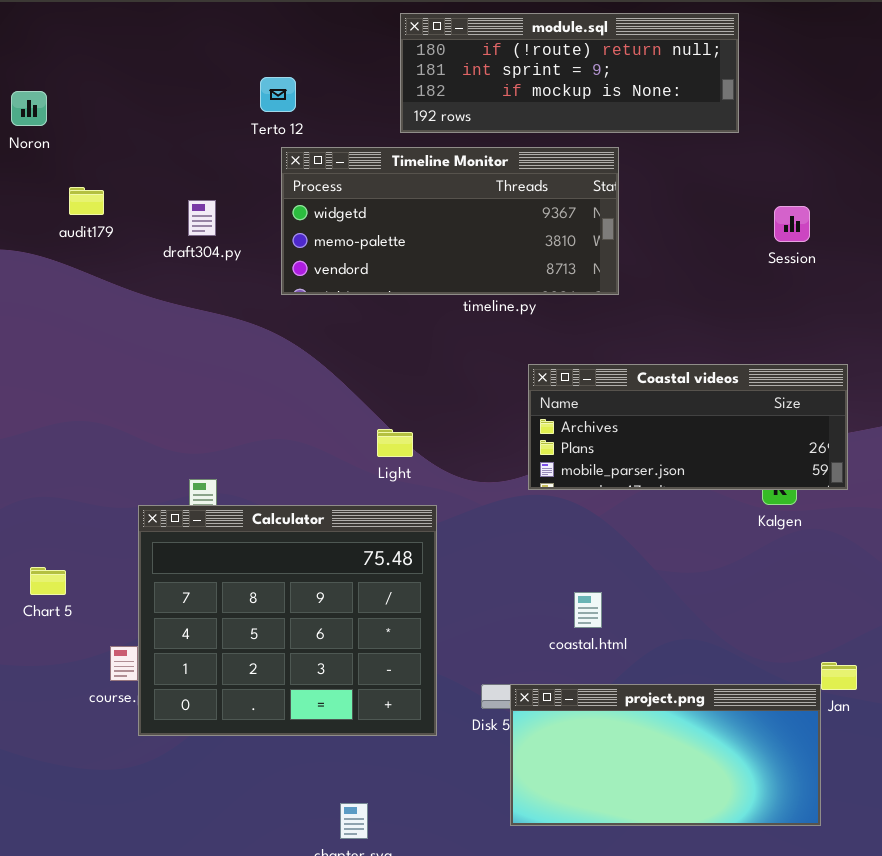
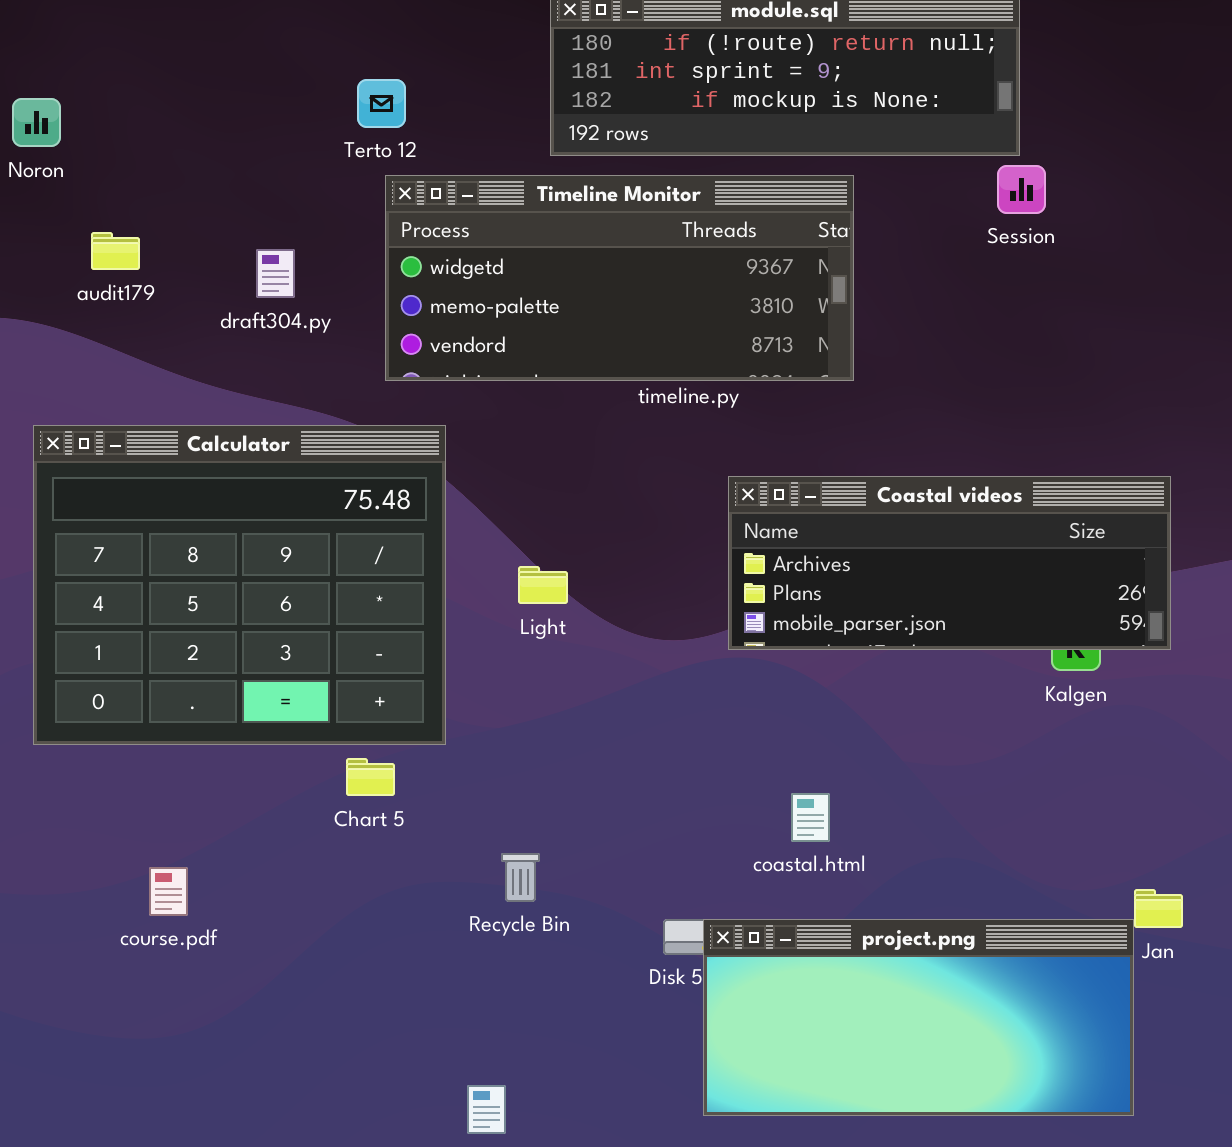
Session: [774,206,810,242] -> [997,165,1046,214], moved
Calculator: [138,505,437,736] -> [33,425,446,745], moved
Chart 5: [30,567,66,595] -> [346,758,395,796], moved

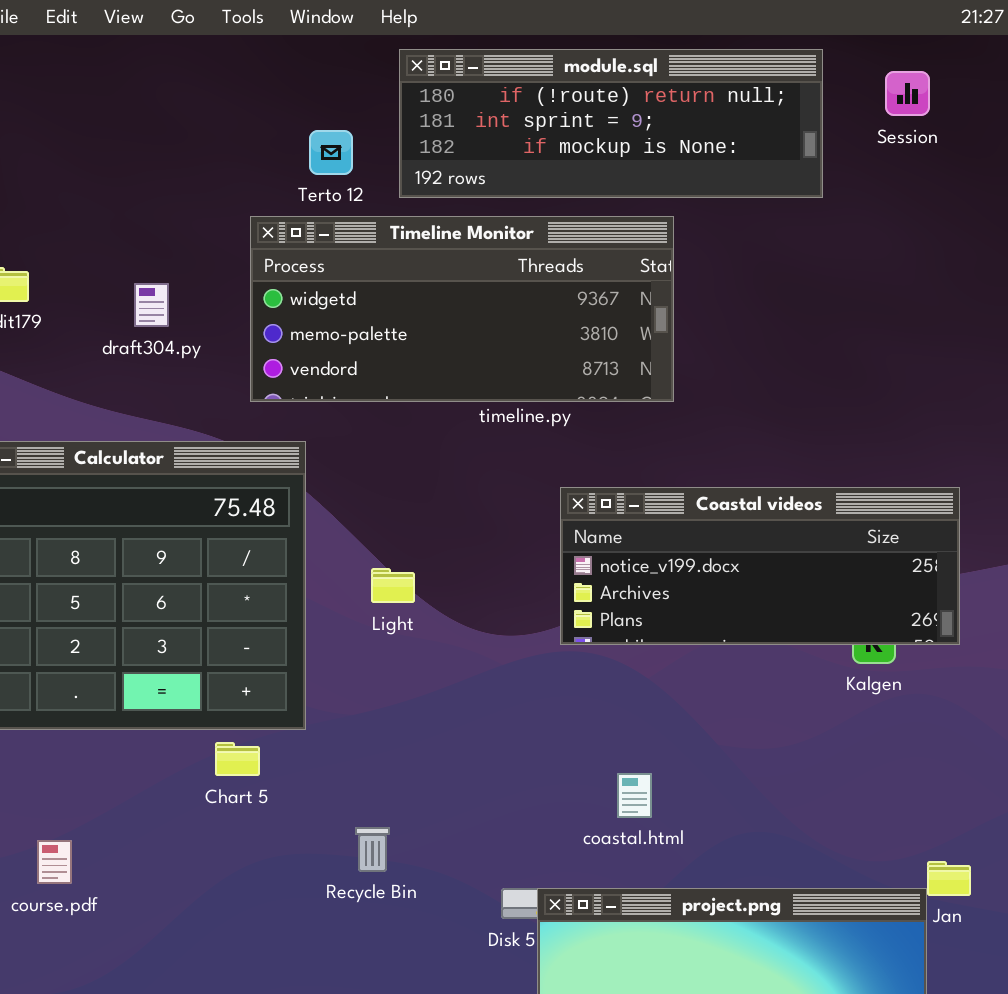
Terto 12: [357,79,406,128] -> [309,130,353,175], moved
Session: [997,165,1046,214] -> [885,71,930,116], moved
Coastal videos: [728,476,1171,650] -> [560,487,960,645], scrolled up 1 row

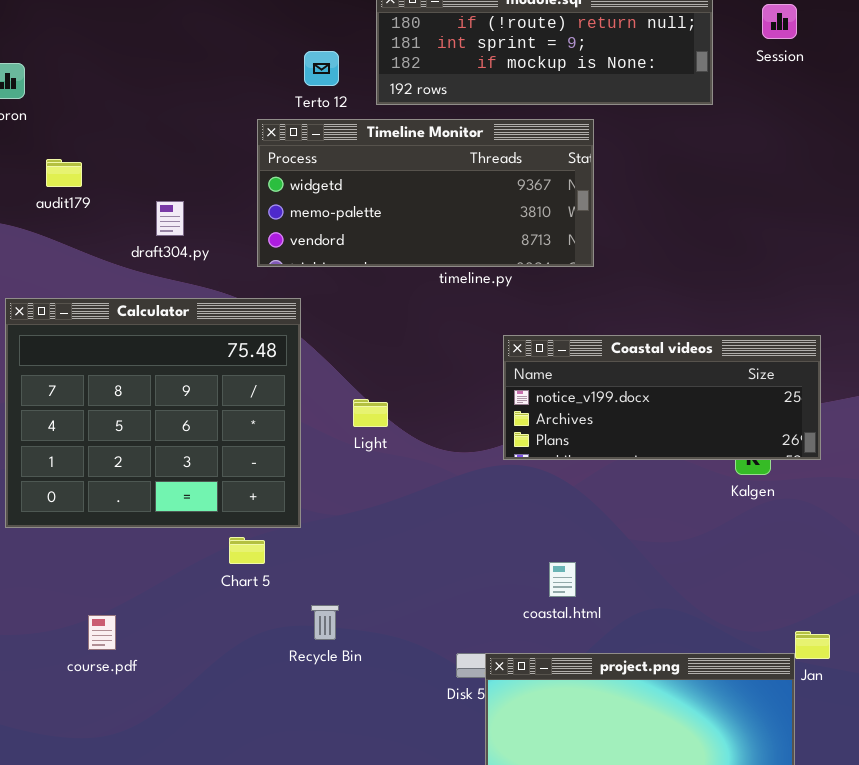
draft304.py: [134,283,169,327] -> [156,201,184,236], moved
Recycle Bin: [355,827,390,872] -> [311,605,339,640], moved

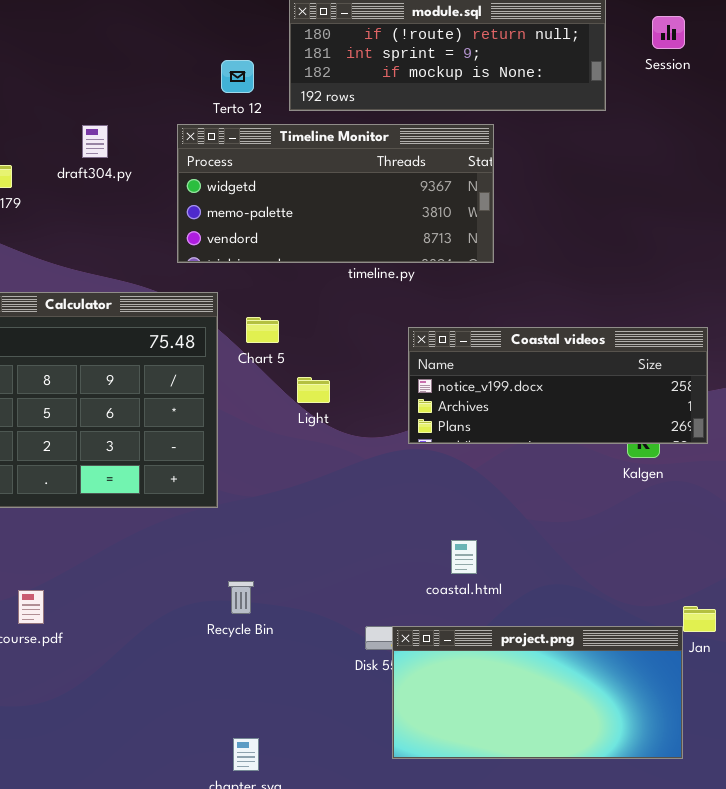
draft304.py: [156,201,184,236] -> [82,125,108,158], moved
Light: [353,399,388,427] -> [297,377,330,403], moved
Chart 5: [229,537,265,564] -> [246,317,279,343], moved

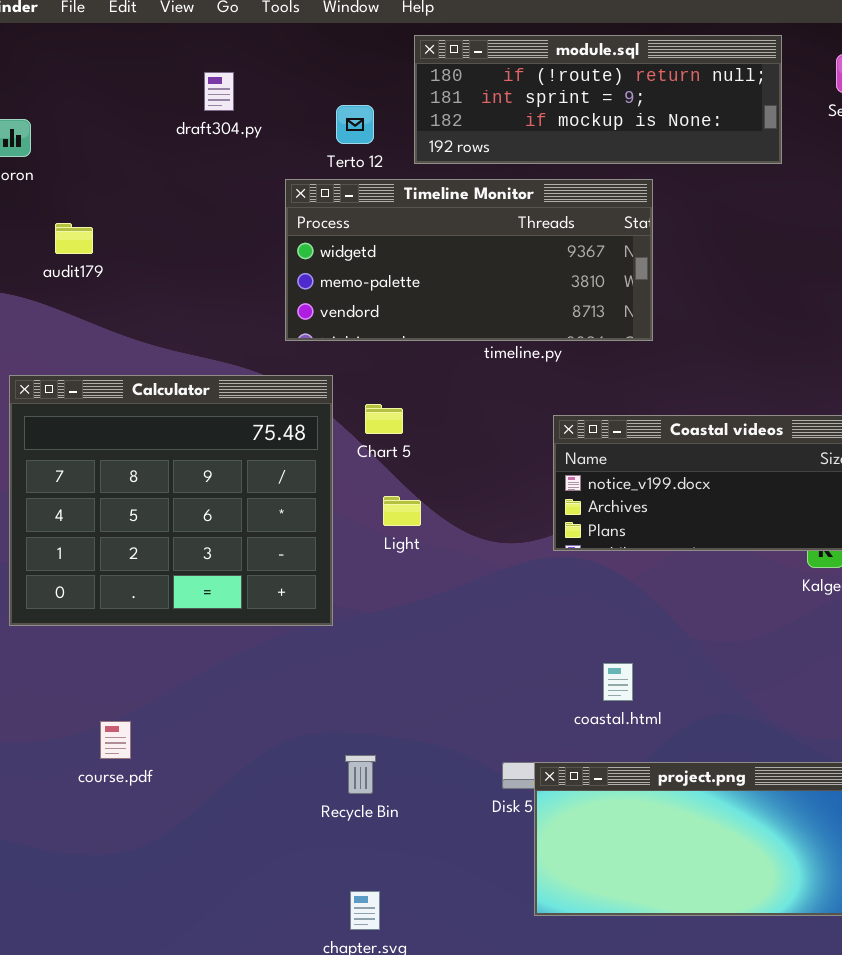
draft304.py: [82,125,108,158] -> [204,72,234,111], moved
Light: [297,377,330,403] -> [383,496,421,526], moved
Recycle Bin: [228,581,254,614] -> [345,755,376,794], moved

